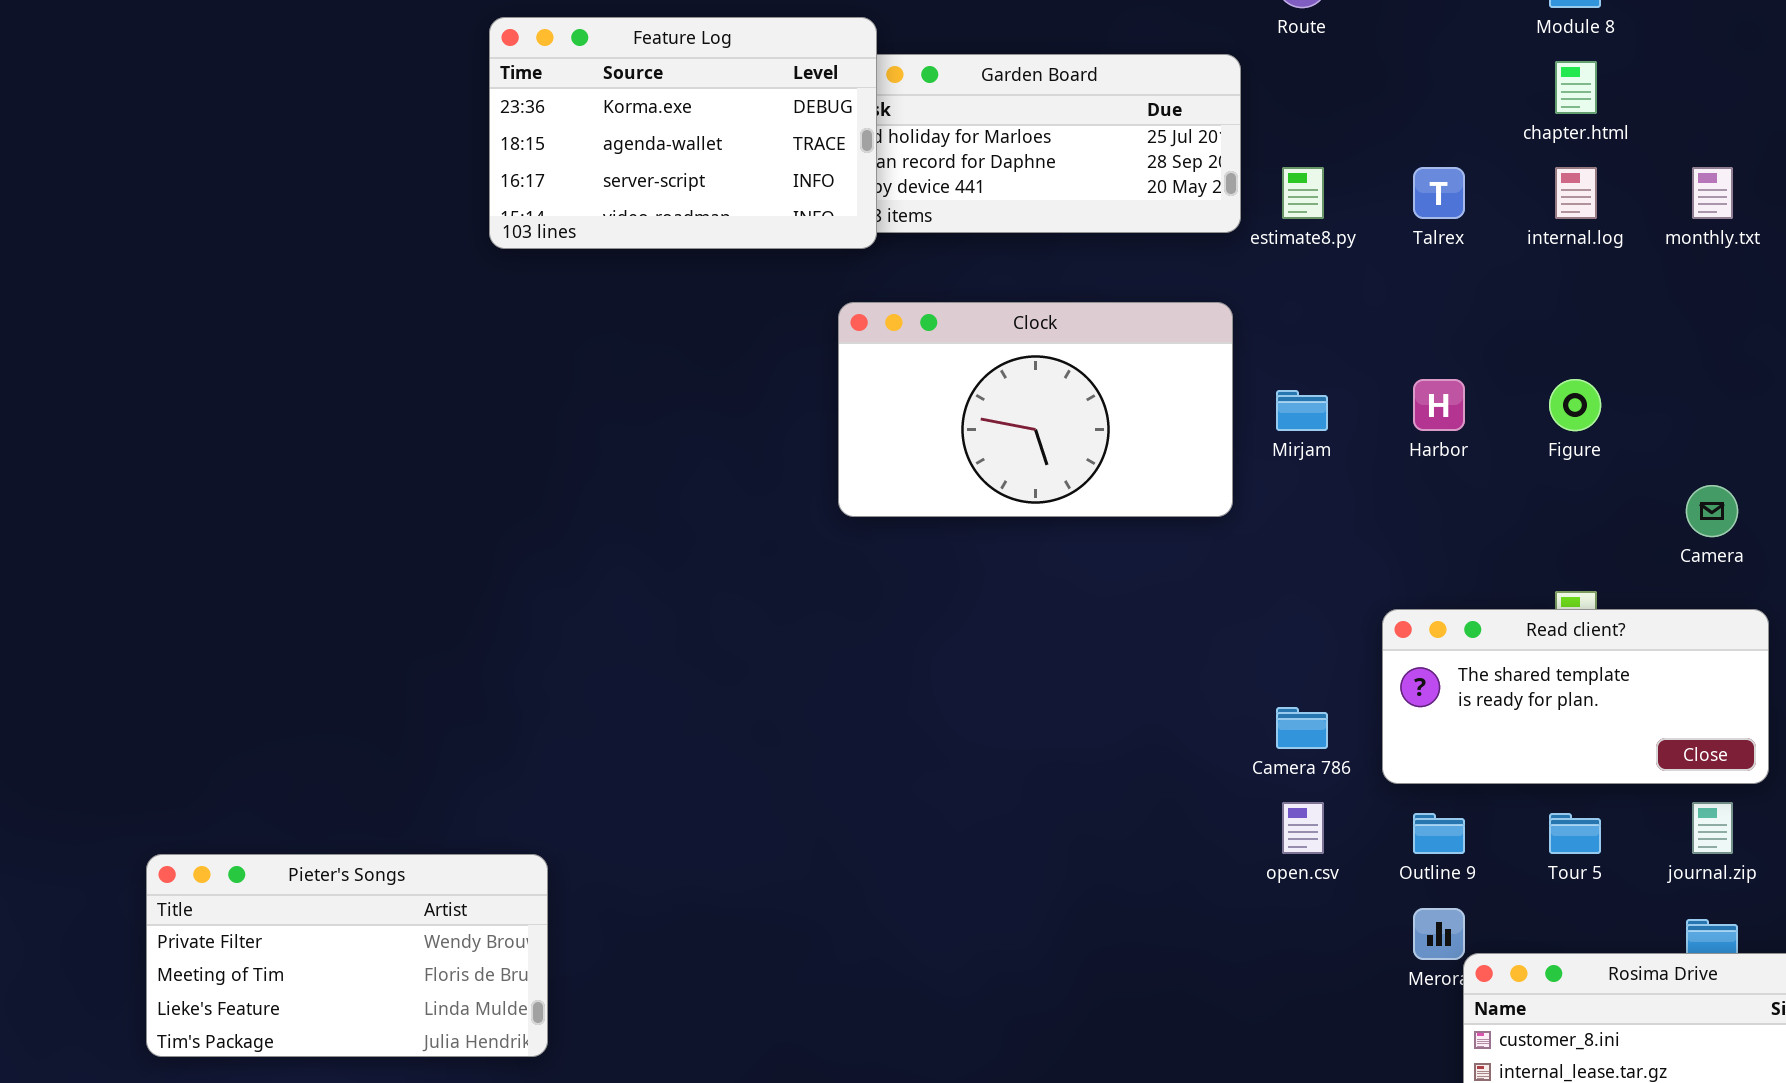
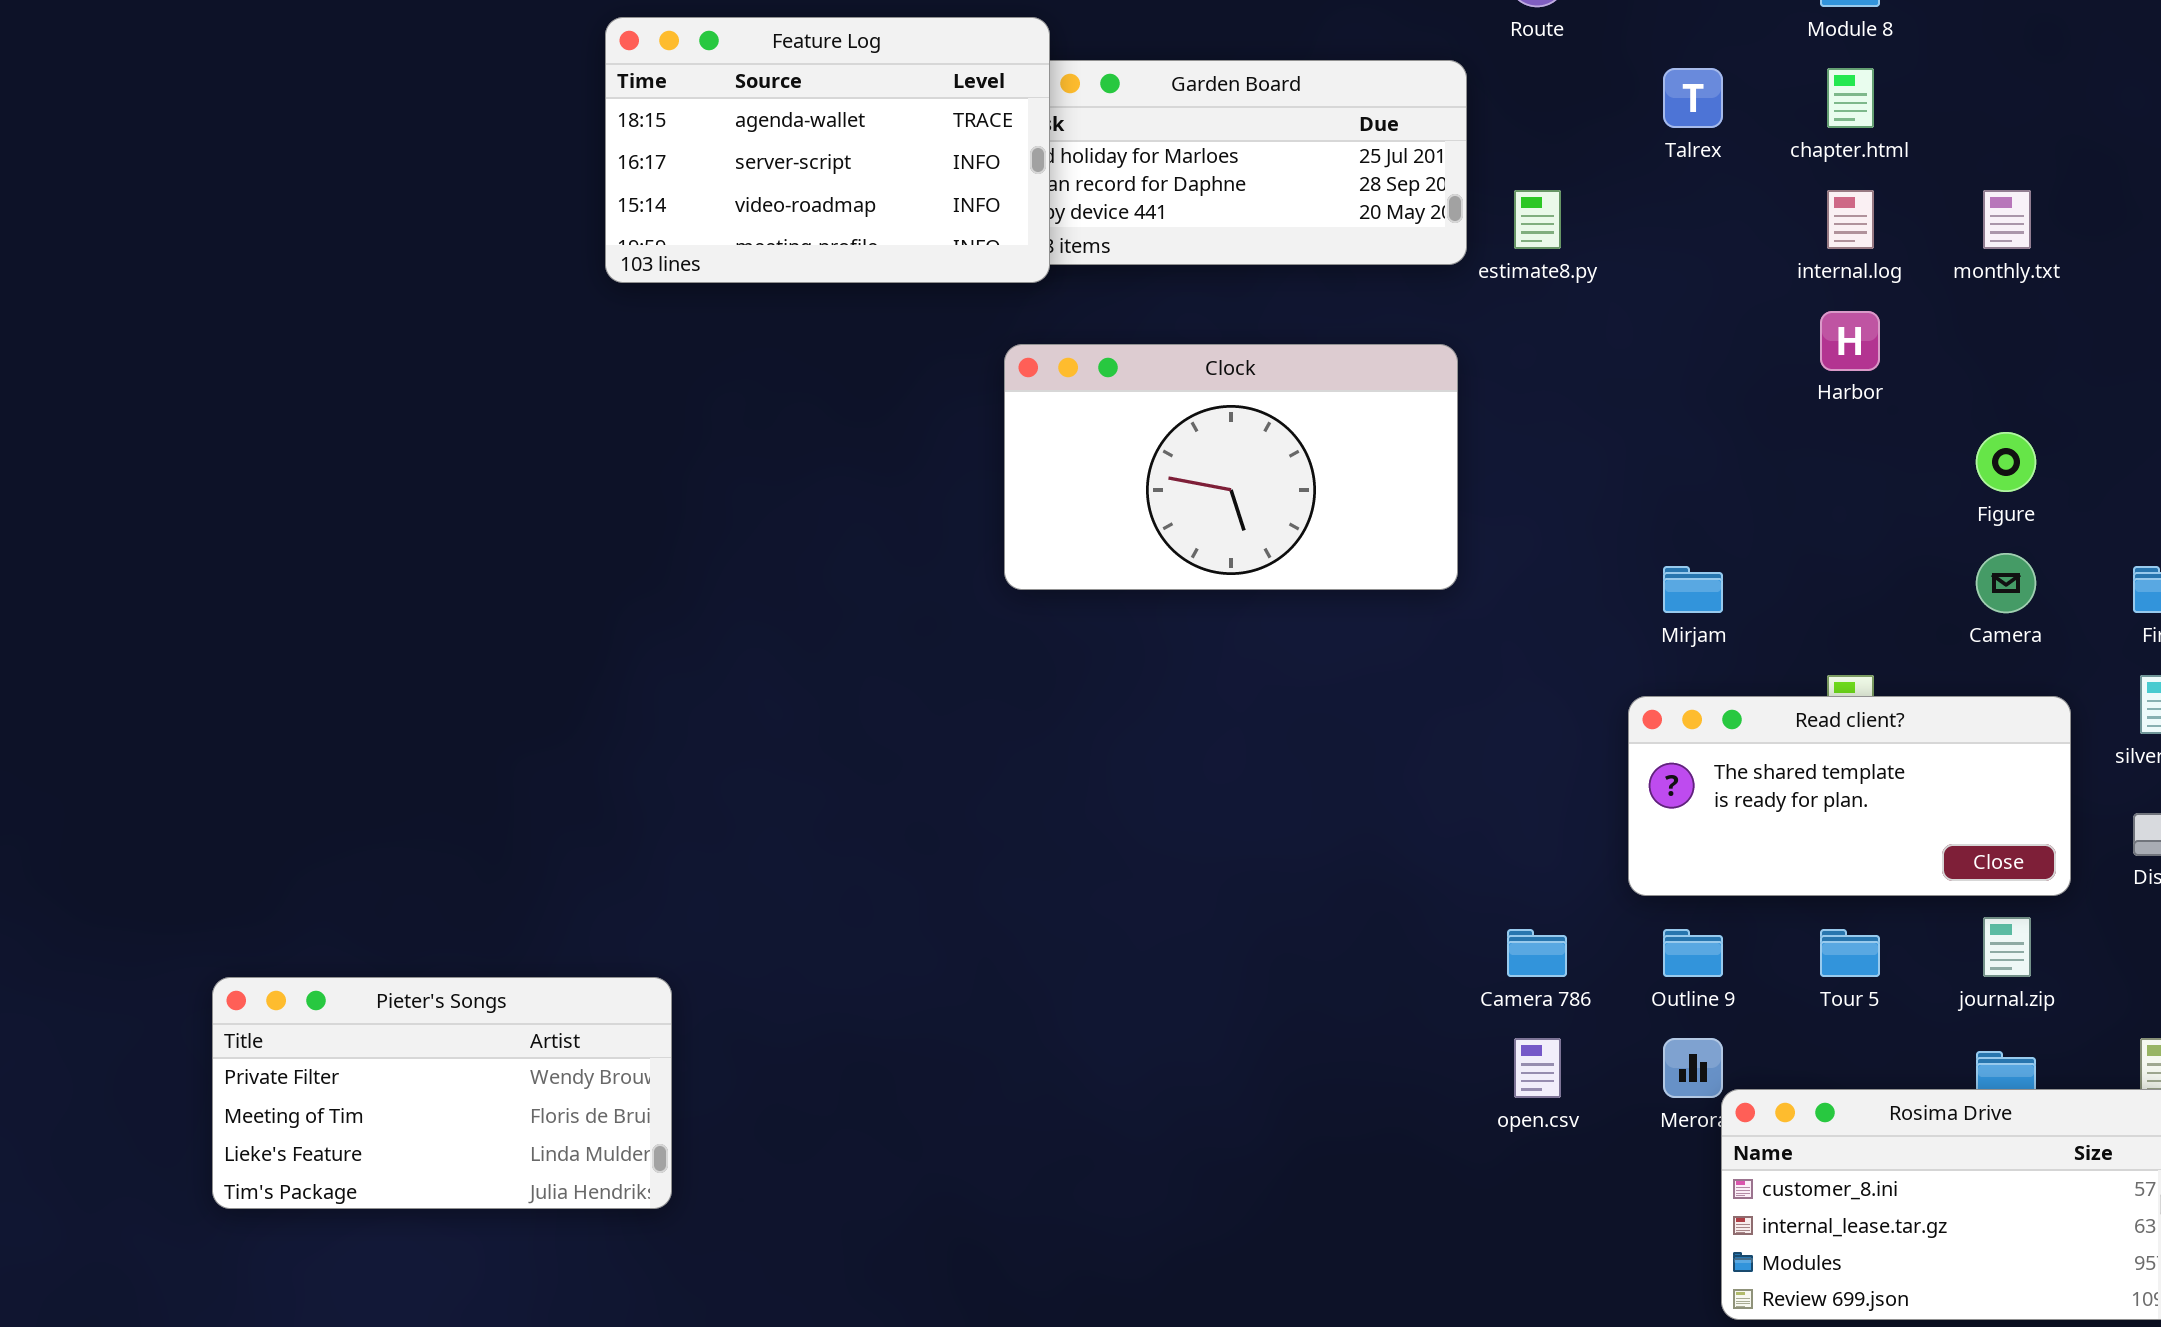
Feature Log: [489,17,877,249] -> [605,17,1050,283], scrolled down 1 row
Talrex: [1413,167,1465,219] -> [1663,68,1723,128], moved
Harbor: [1413,379,1465,431] -> [1820,311,1880,371], moved
Figure: [1549,379,1601,431] -> [1976,432,2036,492], moved
Mirjam: [1276,390,1328,431] -> [1663,566,1723,613], moved
Camera 786: [1276,707,1328,749] -> [1507,929,1567,977], moved
open.csv: [1282,802,1324,854] -> [1514,1038,1561,1098], moved

